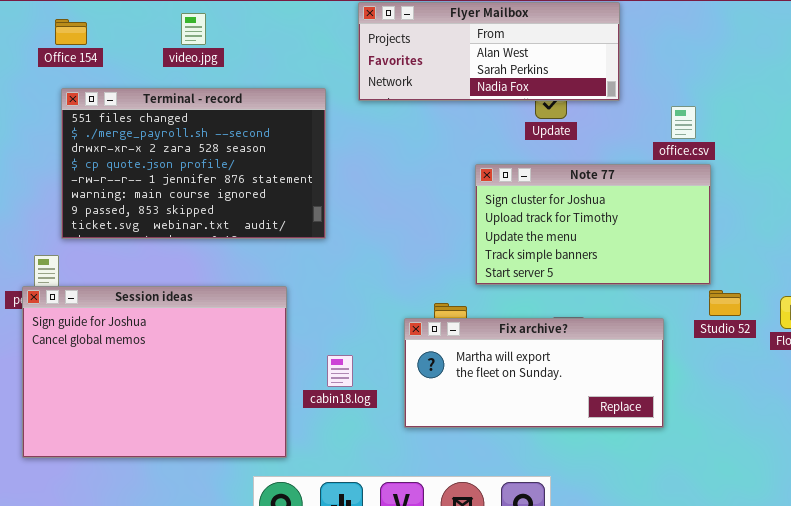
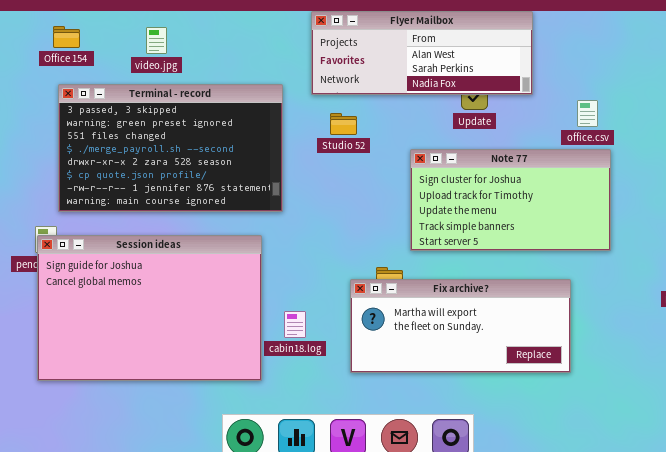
video.jpg: [181,13,206,45] -> [146,27,167,54], moved
Terminal - record: [61,88,326,239] -> [58,84,283,212], scrolled up 2 rows
Session ideas: [22,286,287,458] -> [37,235,262,381], moved
Studio 52: [709,290,741,316] -> [330,113,357,135], moved

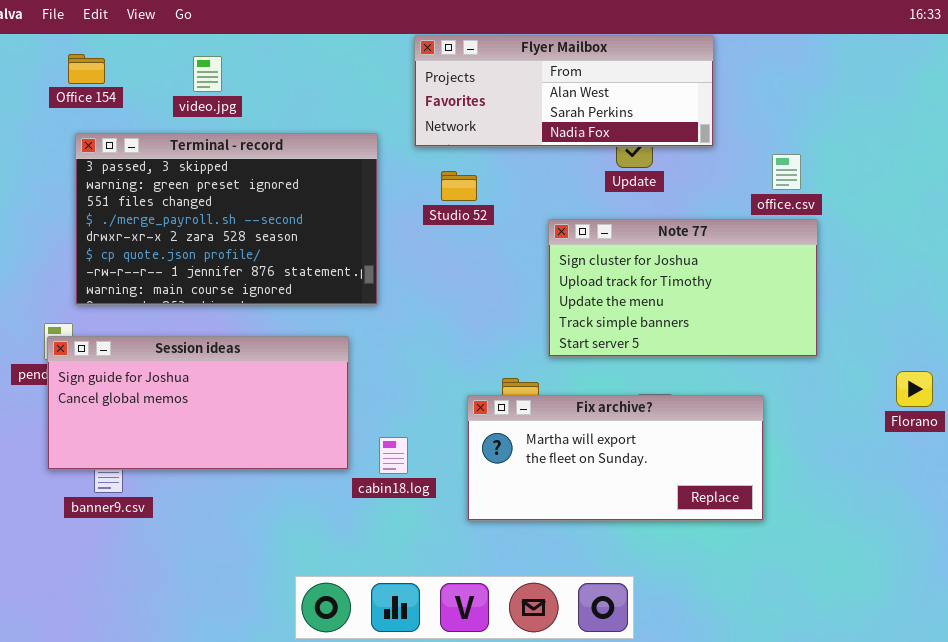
Session ideas: [37,235,262,381] -> [47,336,349,470], resized

